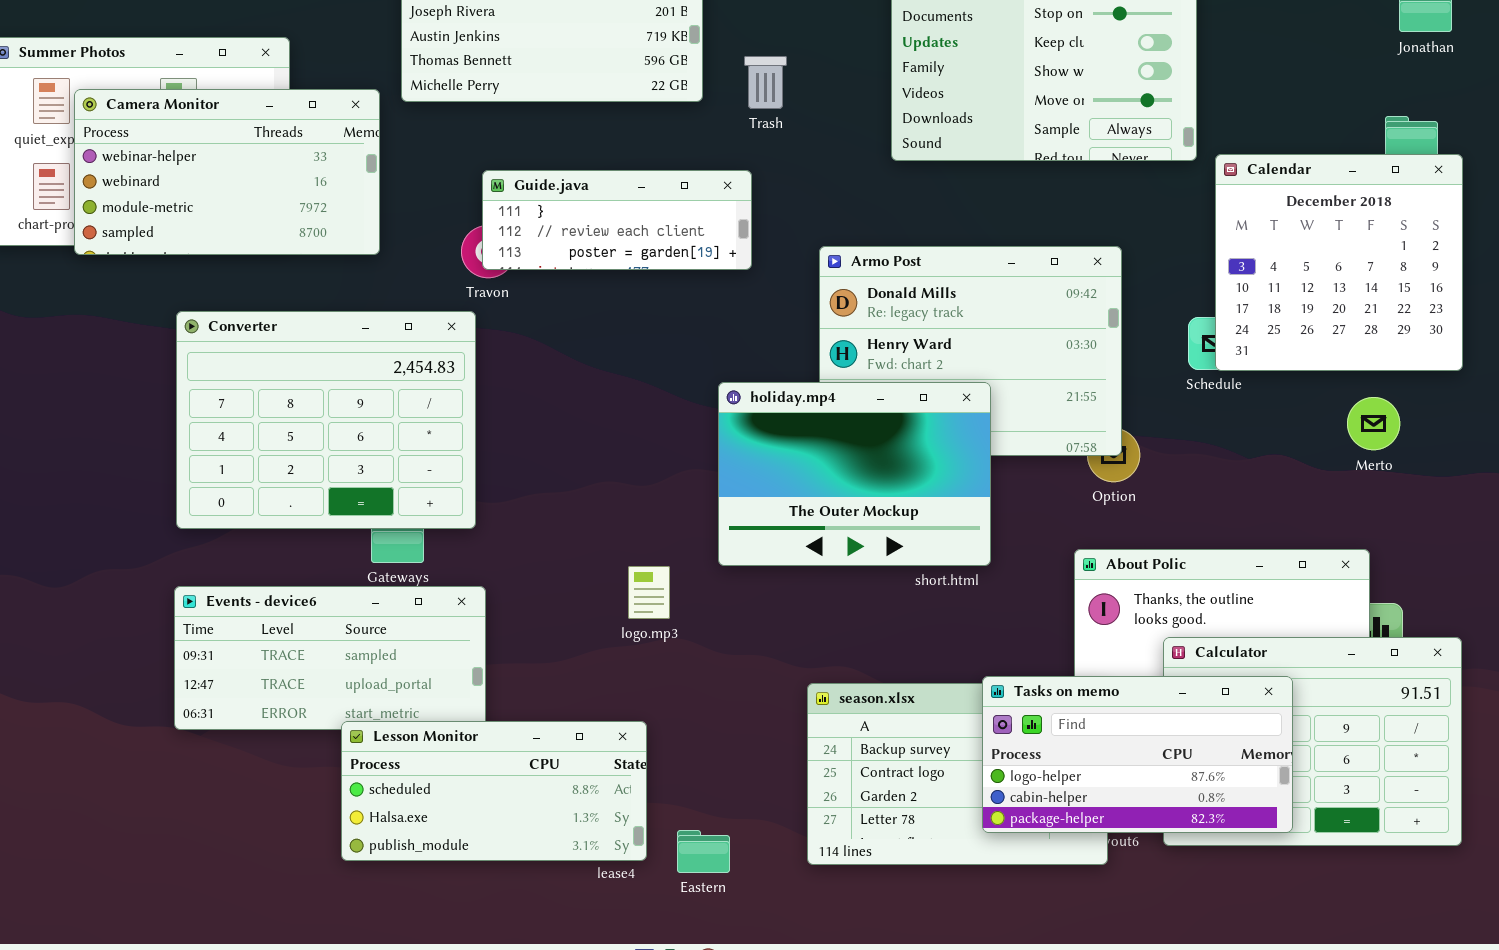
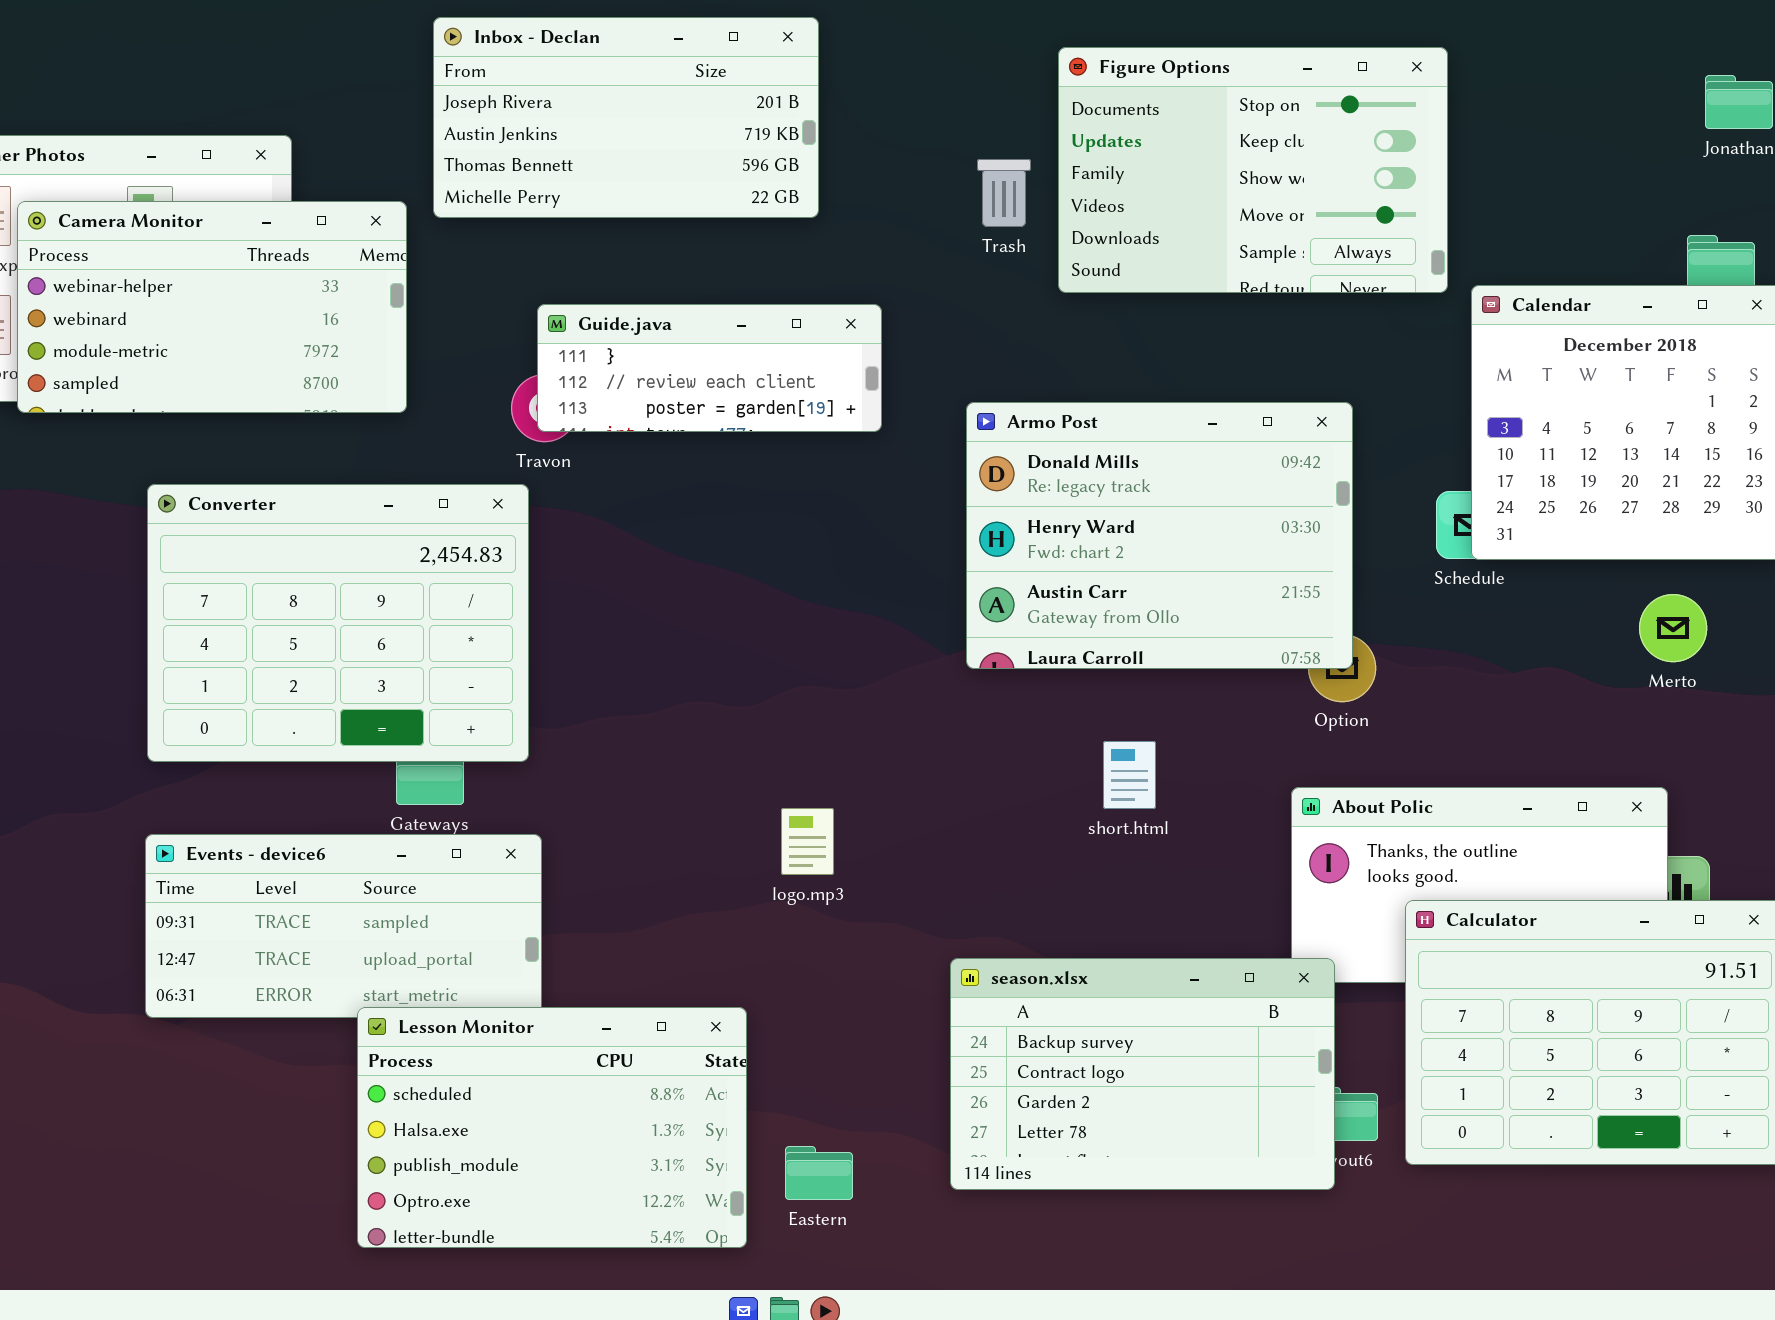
Trash: [744,56,787,109] -> [977,159,1031,227], moved
holiday.mp4: [718,382,991,566] -> none, closed
logo.mp3: [628,566,670,619] -> [781,808,834,875], moved
Tasks on memo: [982,676,1293,833] -> none, closed
Lesson Monitor: [341,721,647,861] -> [357,1007,747,1248], resized

